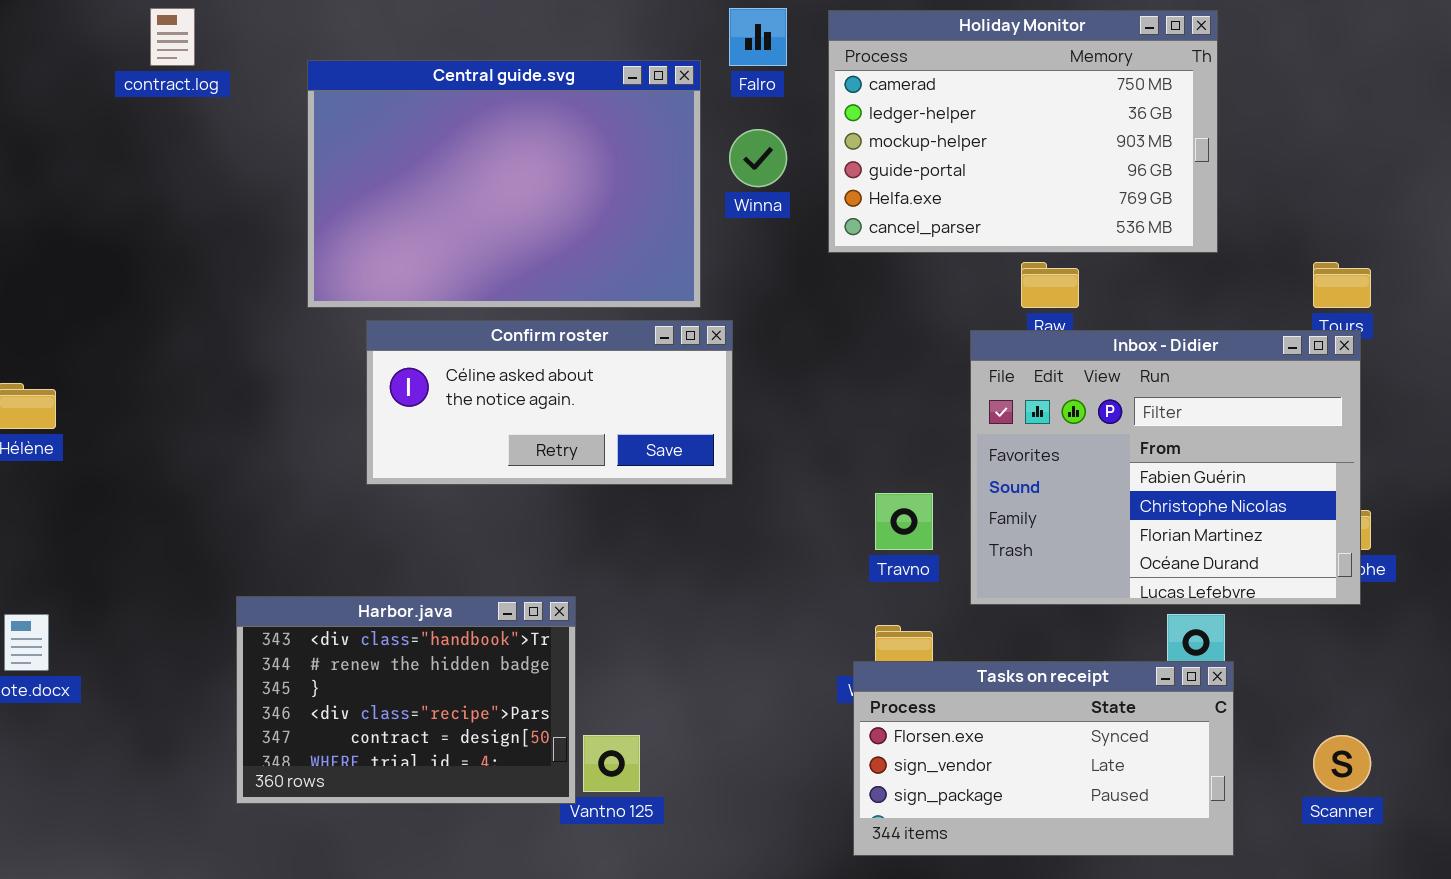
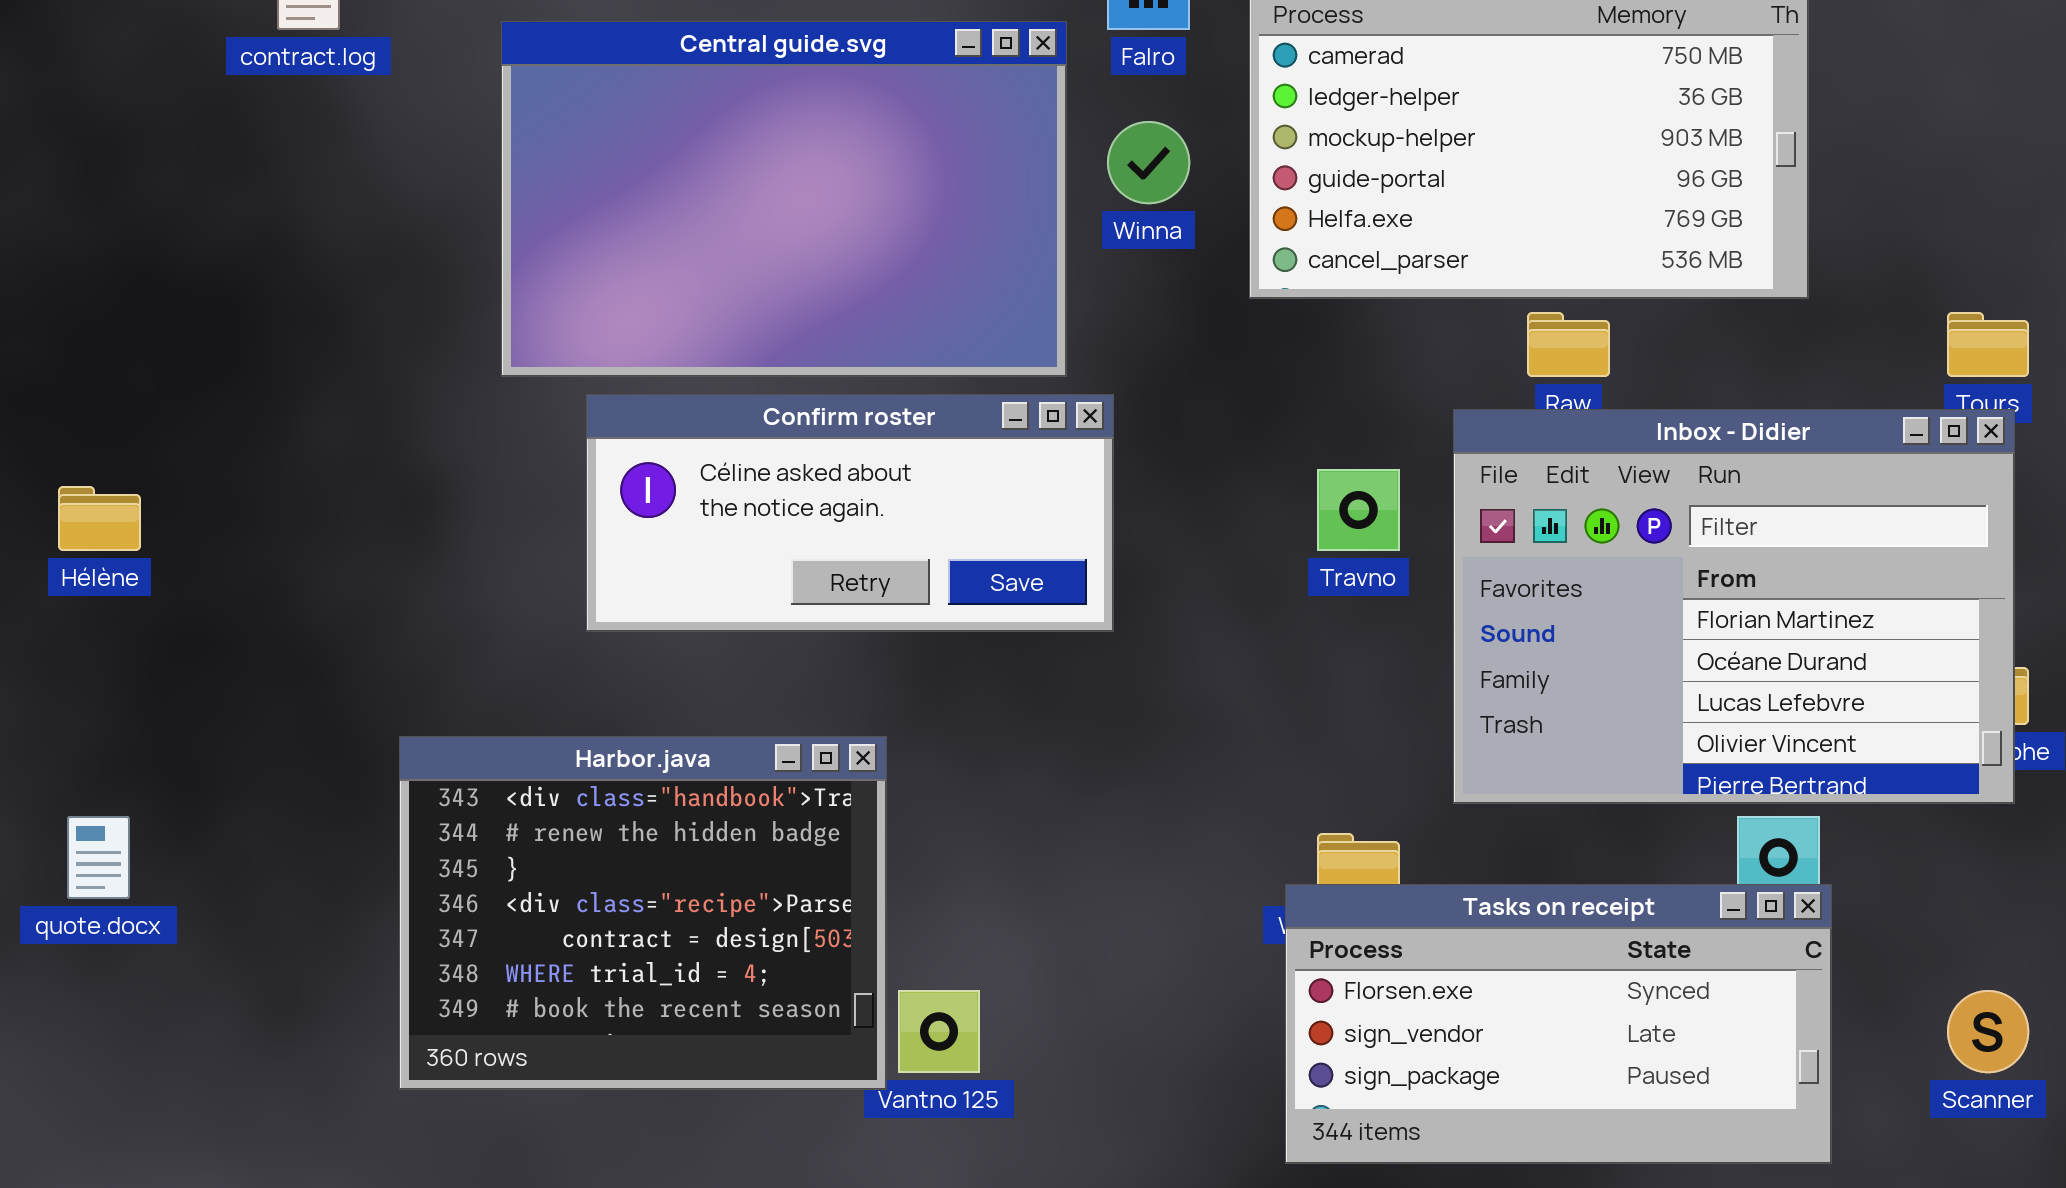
Inbox - Didier: [970,330,1361,605] -> [1453,409,2015,804], scrolled down 2 rows
Travno: [875,493,933,550] -> [1317,469,1400,551], moved
Harbor.java: [236,596,576,804] -> [399,736,887,1090], resized

